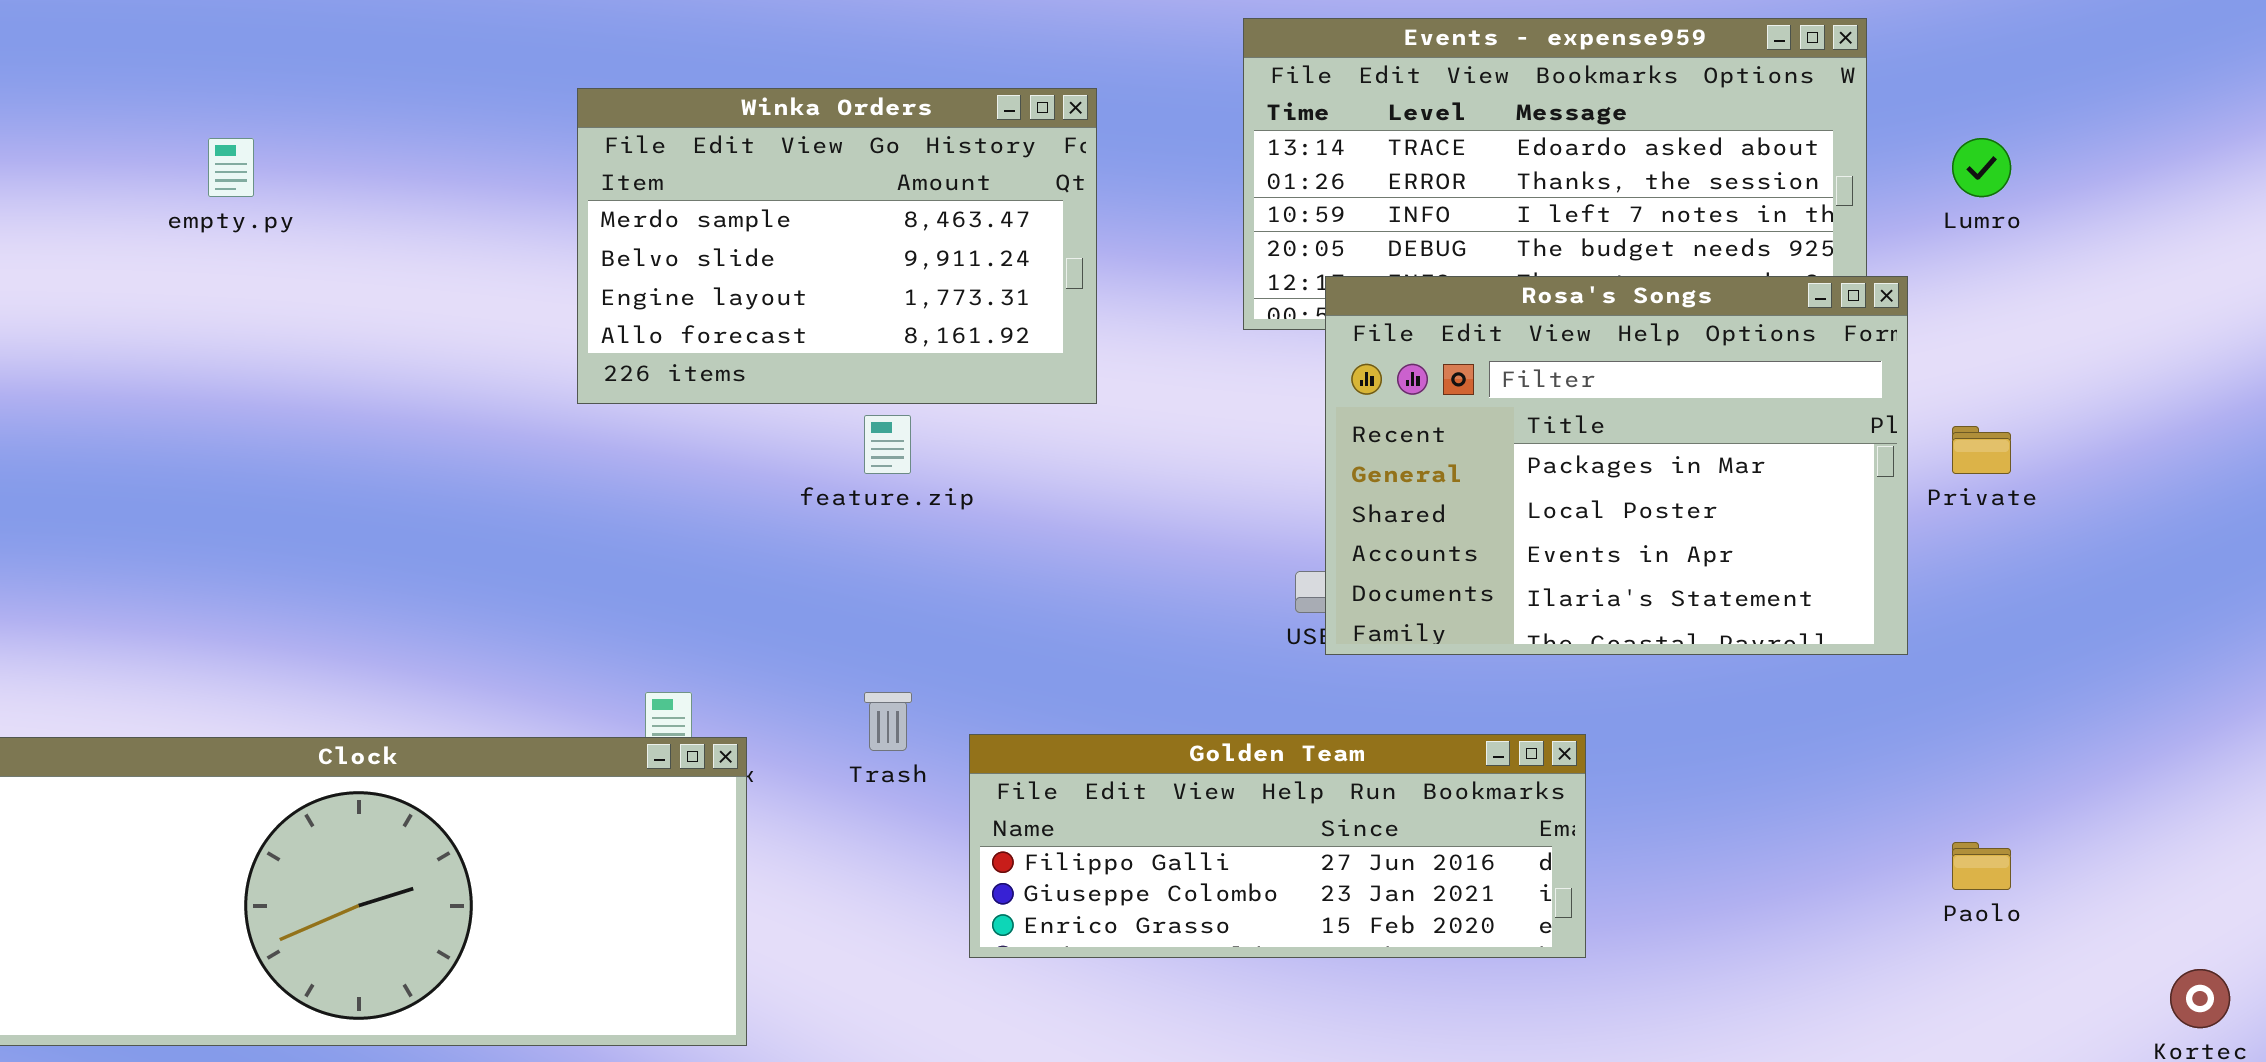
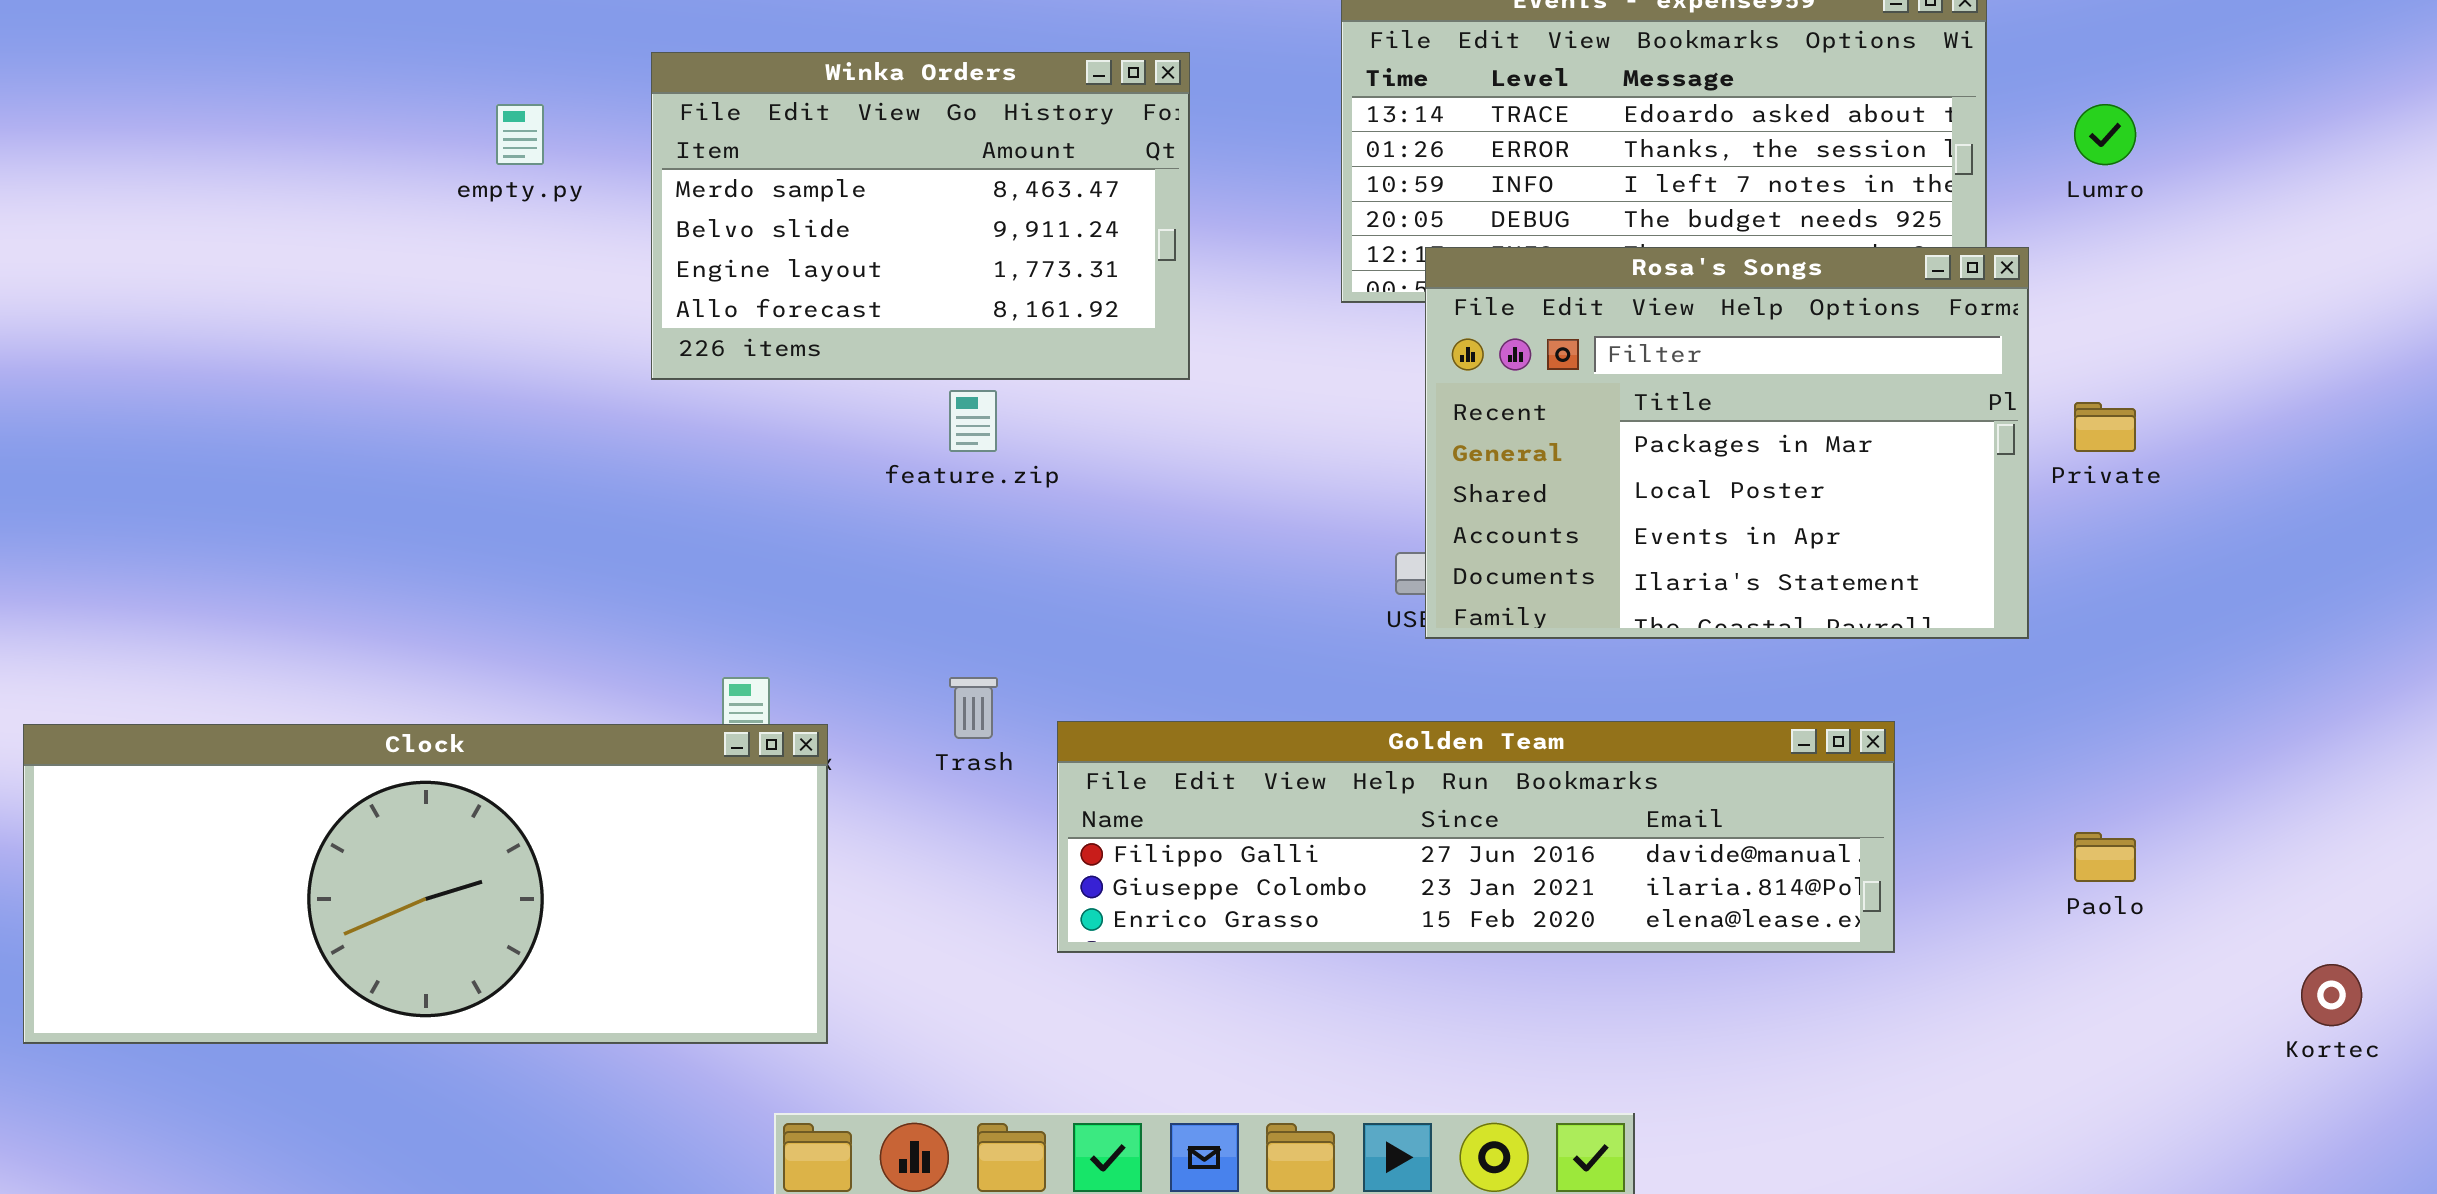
empty.py: [208,138,254,197] -> [496,104,544,165], moved
Golden Team: [969,734,1586,958] -> [1057,721,1895,953], resized

